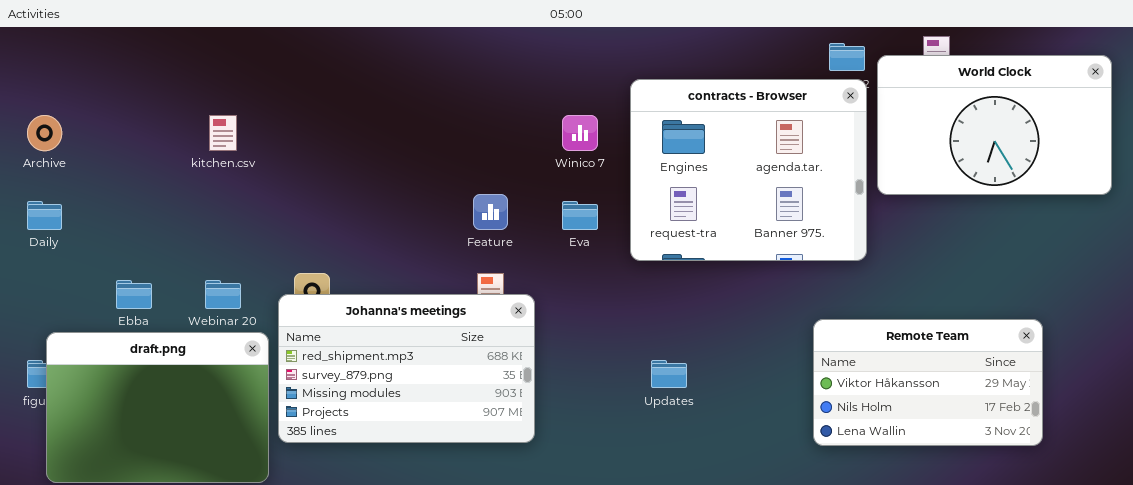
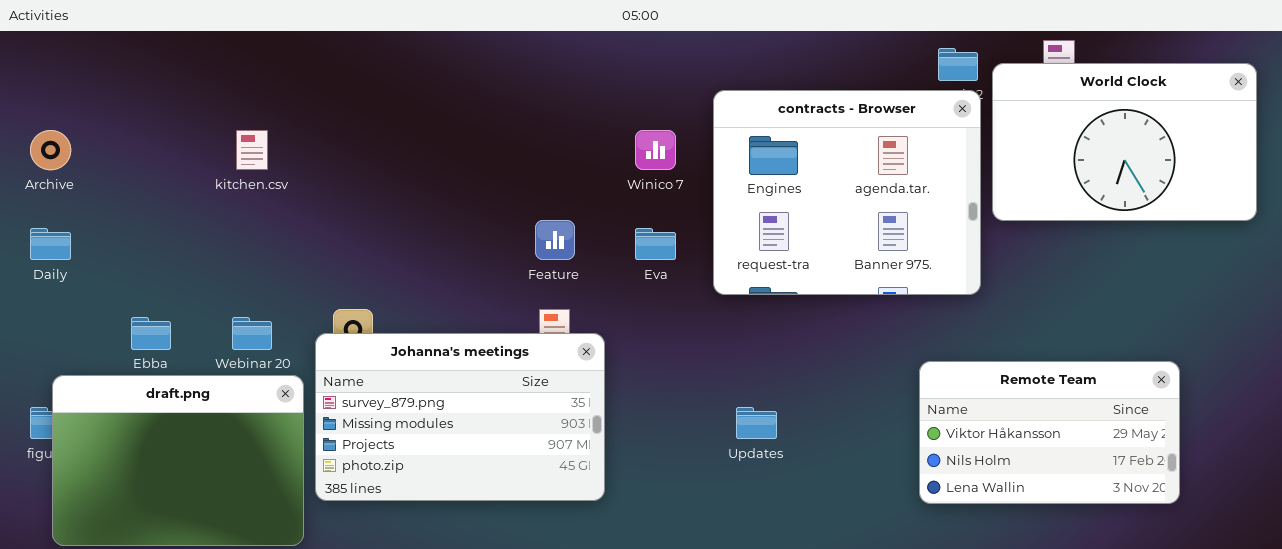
Johanna's meetings: [278,294,535,443] -> [315,333,605,501], scrolled down 1 row

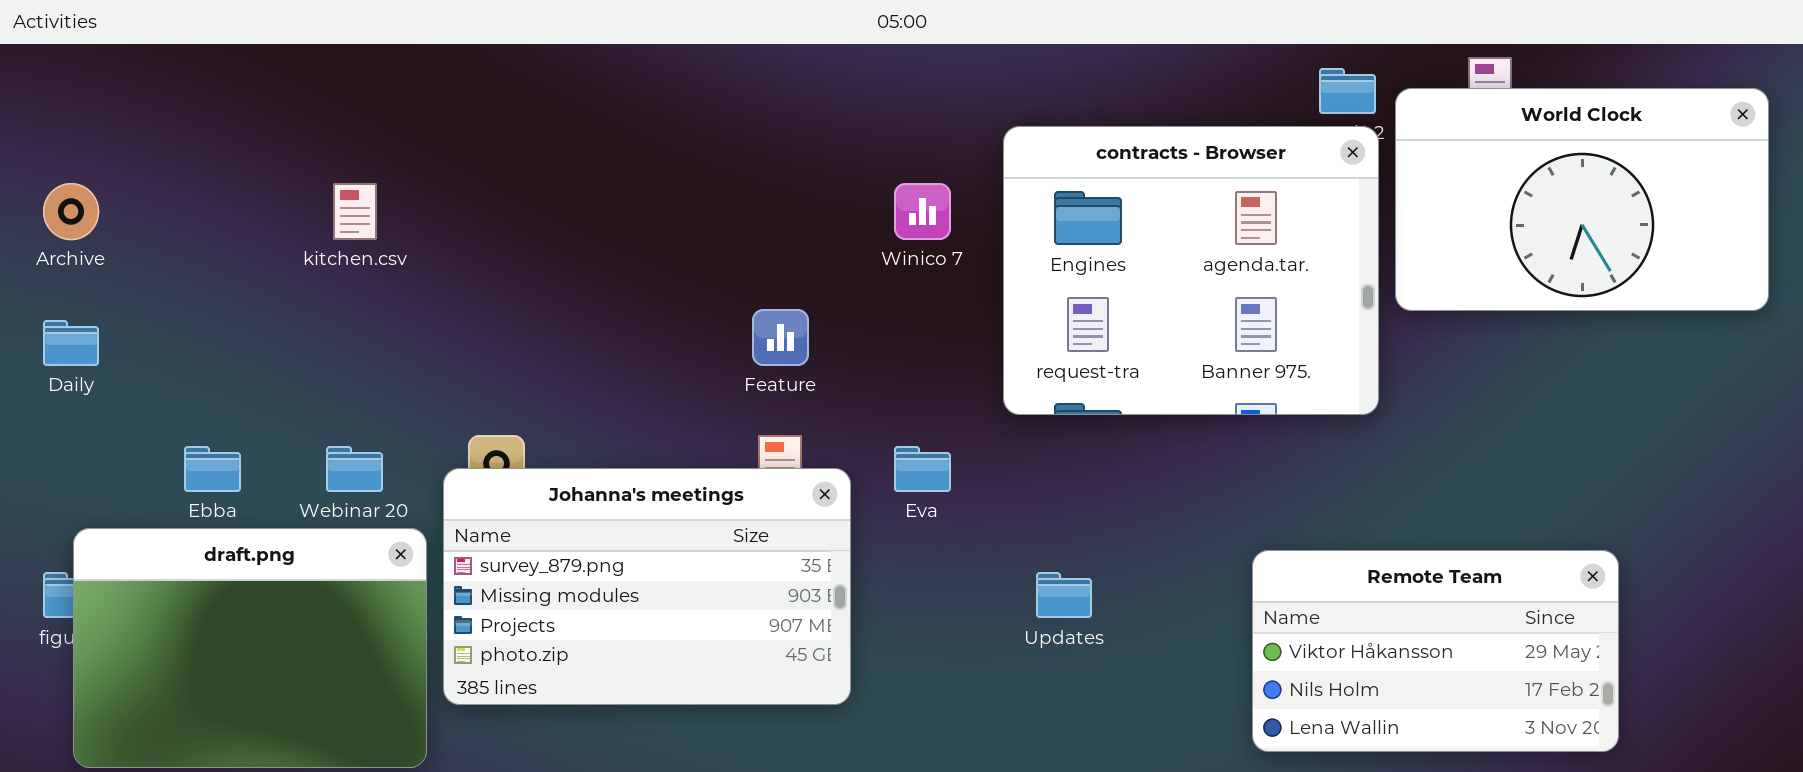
Eva: [635,228,676,260] -> [894,446,951,492], moved
Remote Team: [919,361,1180,504] -> [1252,550,1619,752], moved

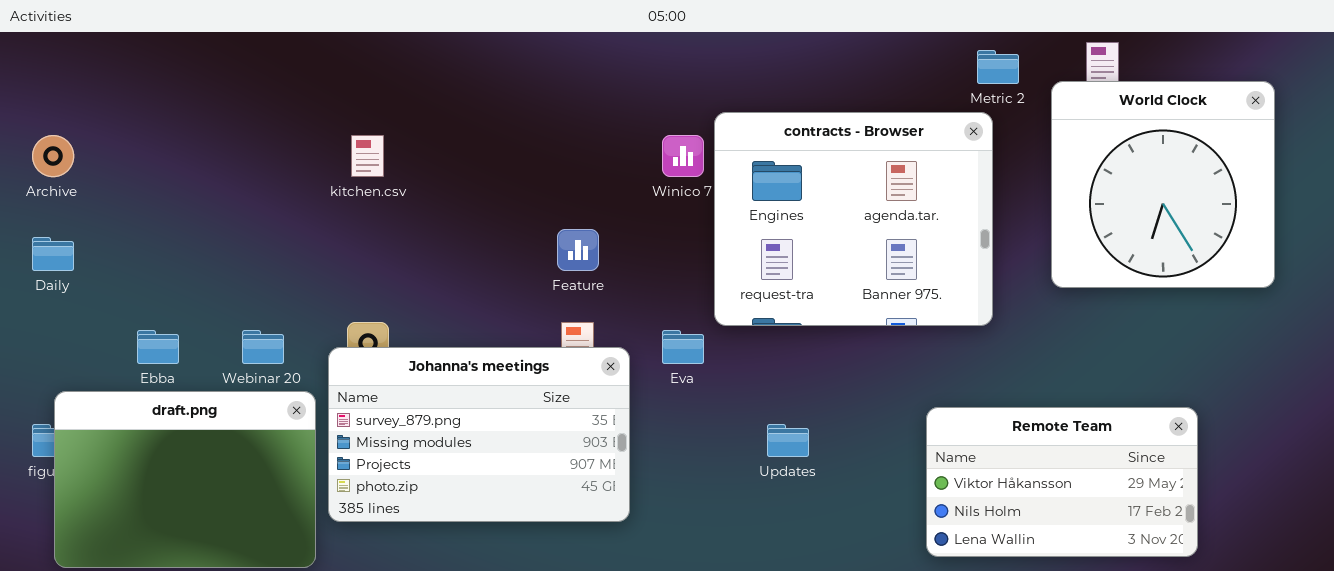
World Clock: [1395,88,1769,311] -> [1051,81,1275,288], moved, resized
contracts - Browser: [1003,126,1379,415] -> [714,112,993,326], moved
kitchen.csv: [333,183,377,240] -> [351,135,384,177], moved

